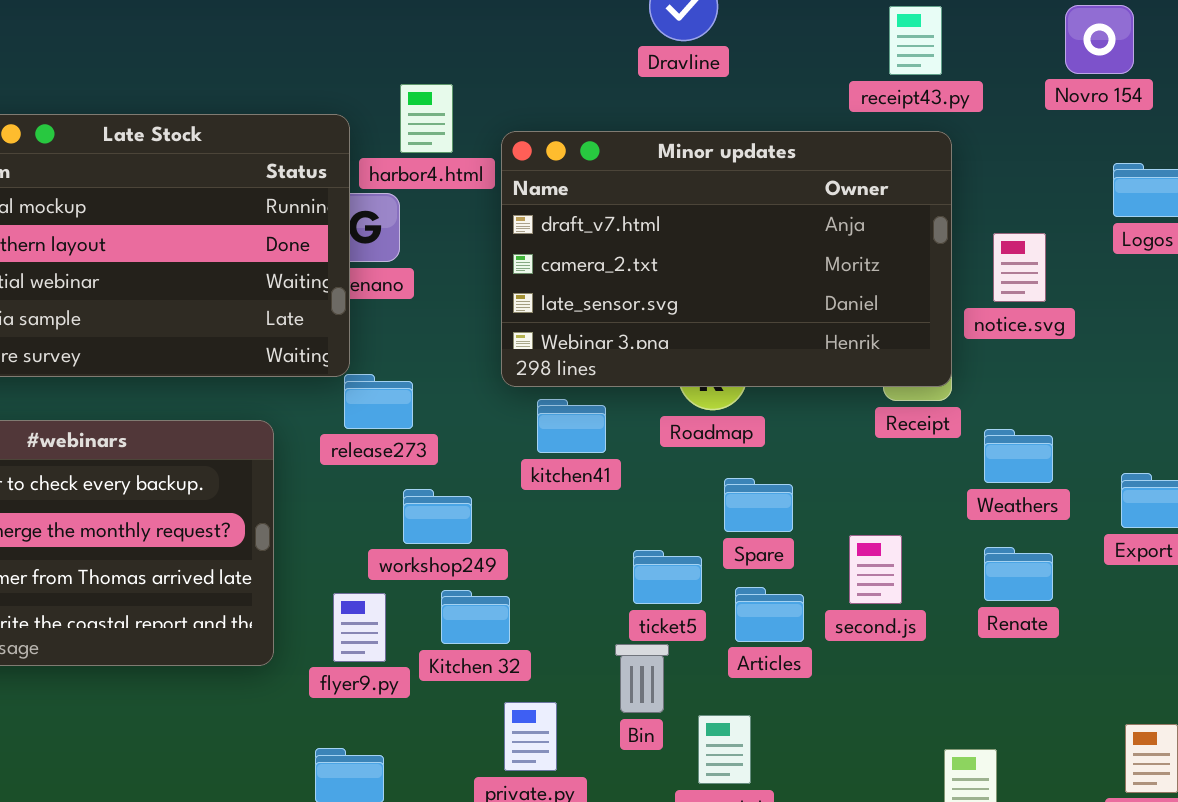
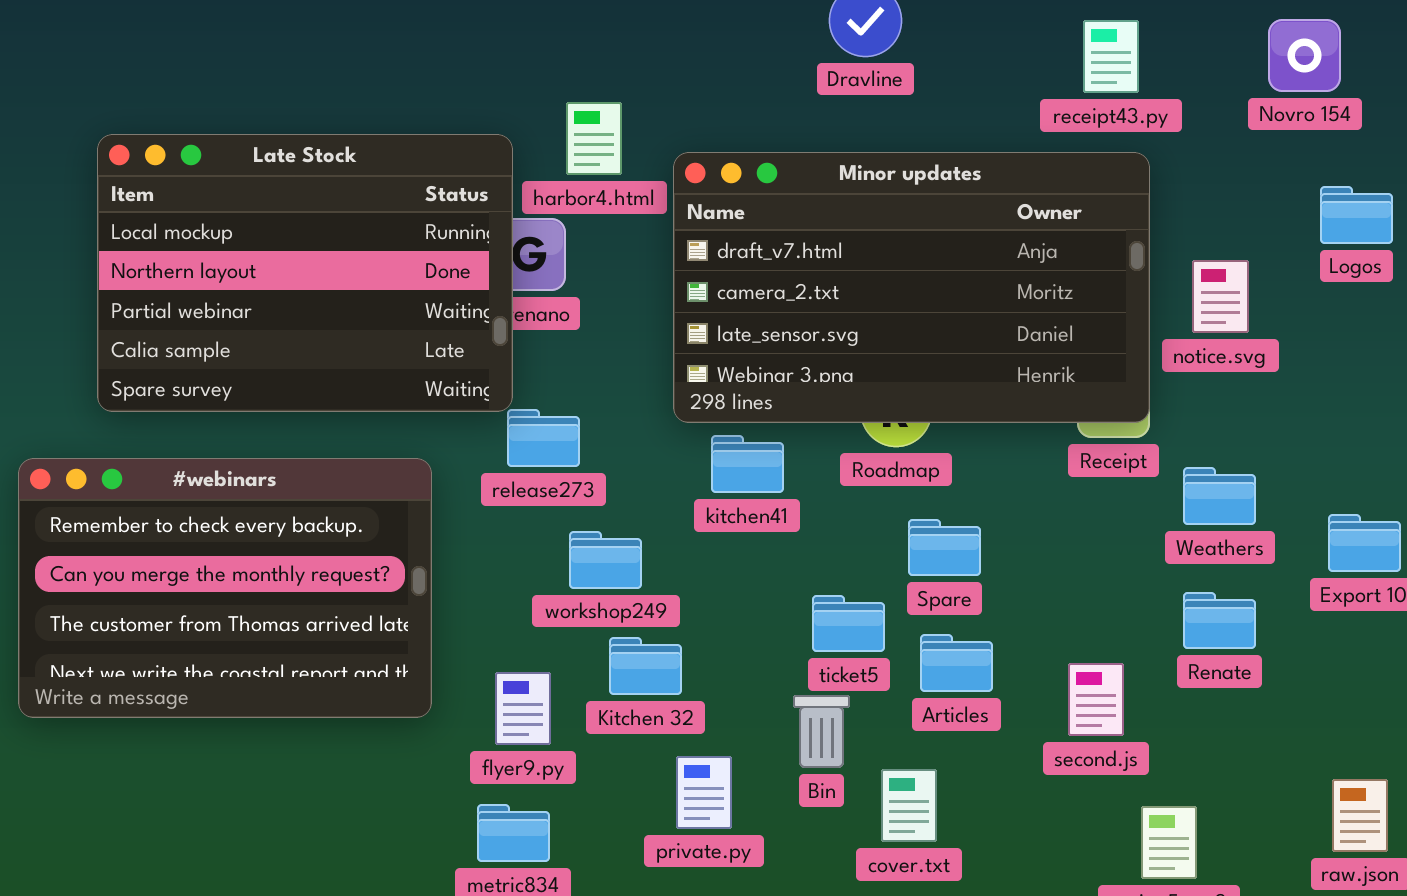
second.js: [849,535,902,604] -> [1068,663,1124,736], moved
flyer9.py: [333,593,386,662] -> [495,672,551,745], moved

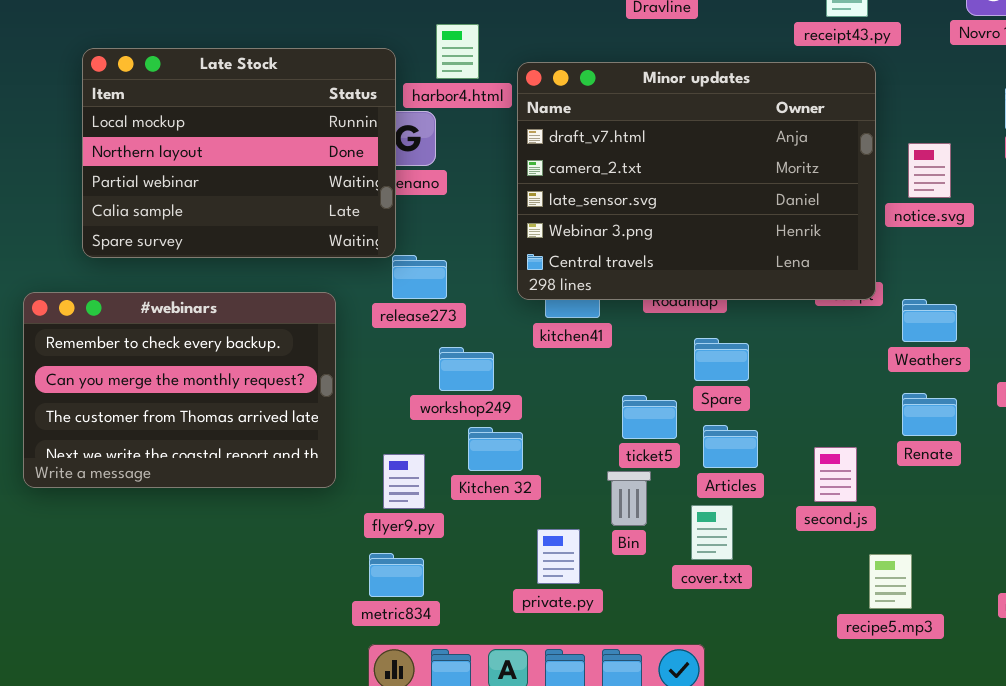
Minor updates: [673,152,1150,423] -> [517,62,876,300], resized
private.py: [676,756,732,829] -> [537,529,580,584], moved
cover.txt: [881,769,937,842] -> [691,505,733,560], moved

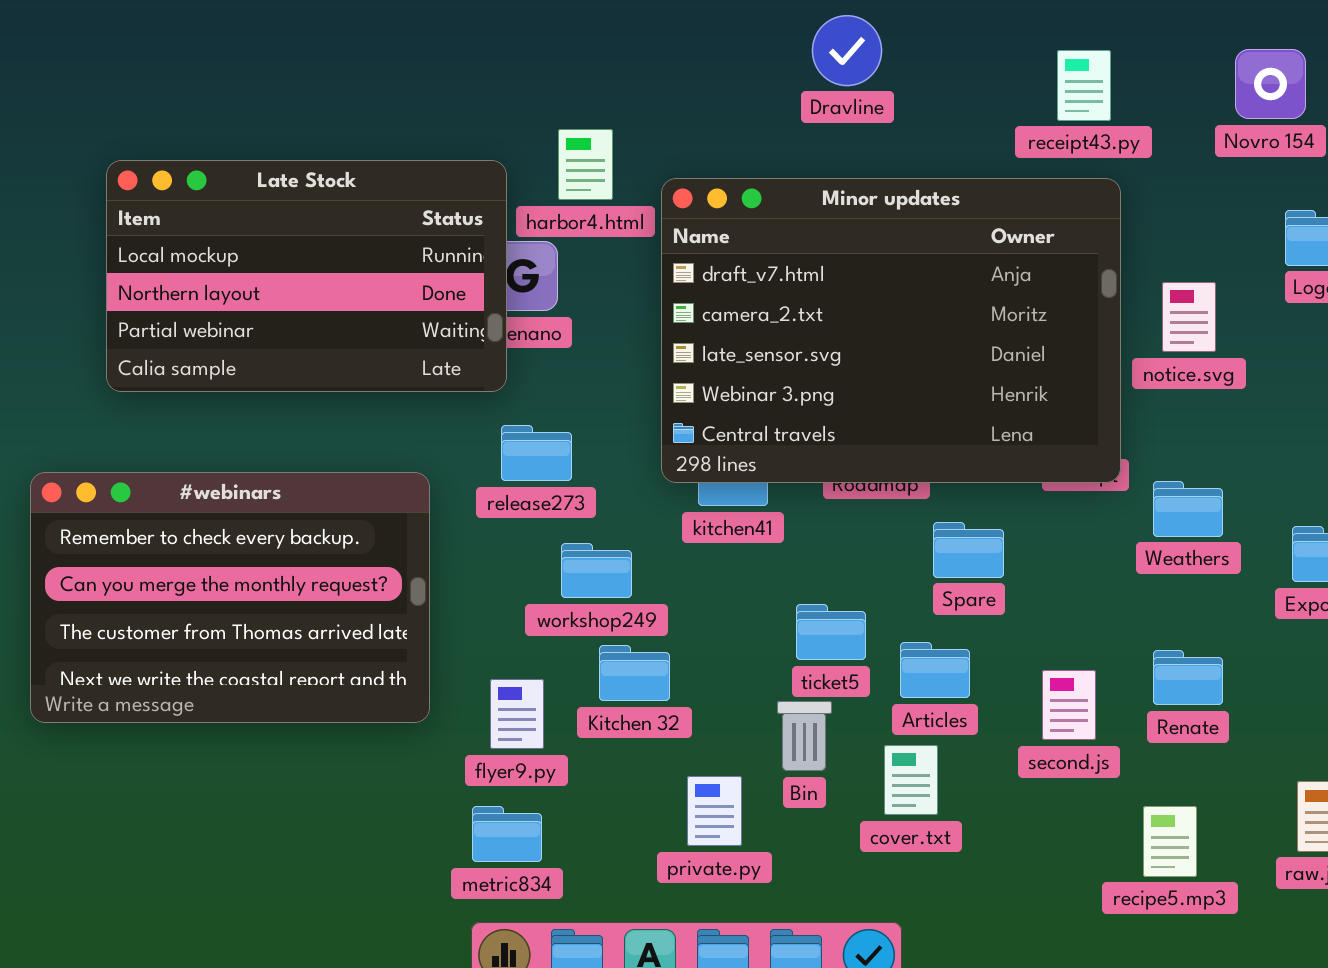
Late Stock: [82,48,396,258] -> [106,160,507,392], resized
Spare: [694,338,749,381] -> [933,522,1004,578], moved
Renate: [902,393,957,436] -> [1153,650,1223,705], moved
recipe5.mp3: [869,554,912,609] -> [1143,806,1197,877], moved

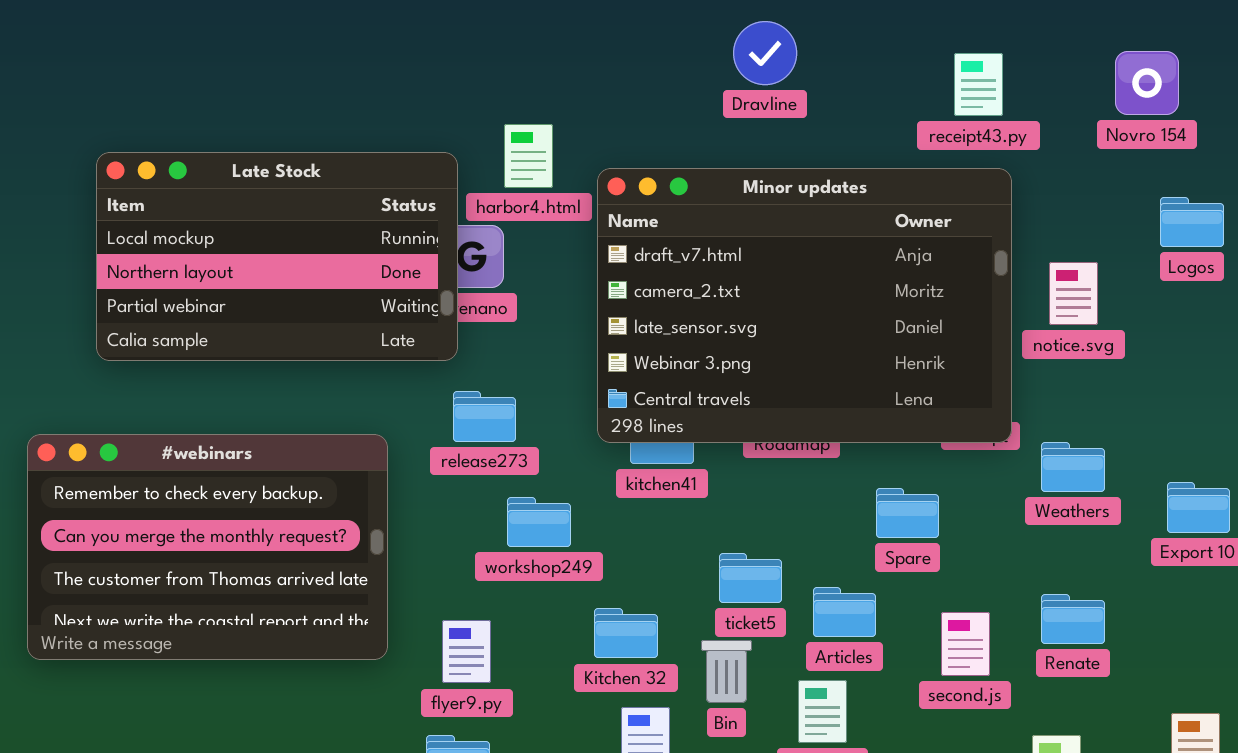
Spare: [933,522,1004,578] -> [876,488,939,538], moved
Kitchen 32: [599,645,670,701] -> [594,608,658,658], moved

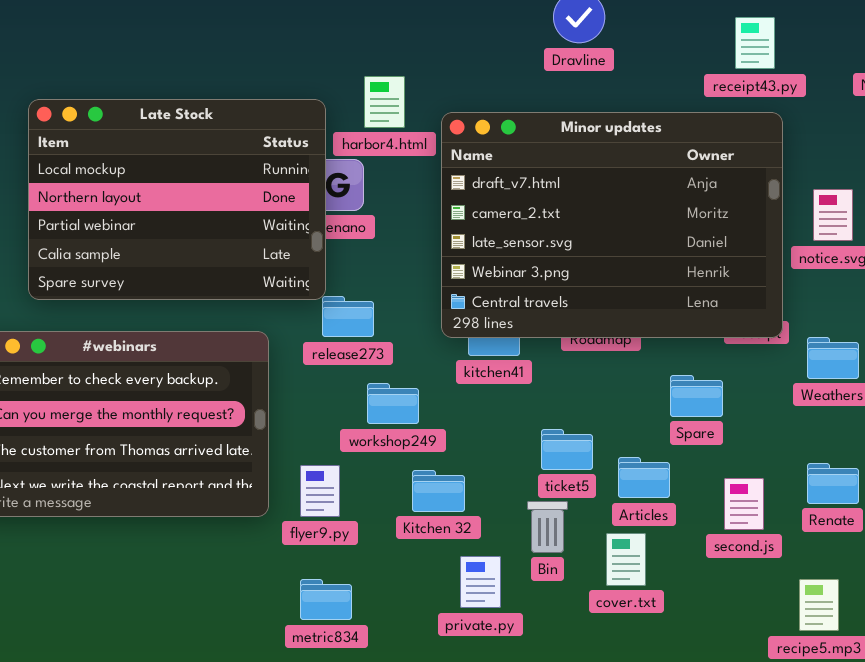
Late Stock: [96,152,458,361] -> [28,99,326,300], resized
Kitchen 32: [594,608,658,658] -> [412,470,465,512], moved
flyer9.py: [442,620,491,683] -> [300,465,340,517], moved

